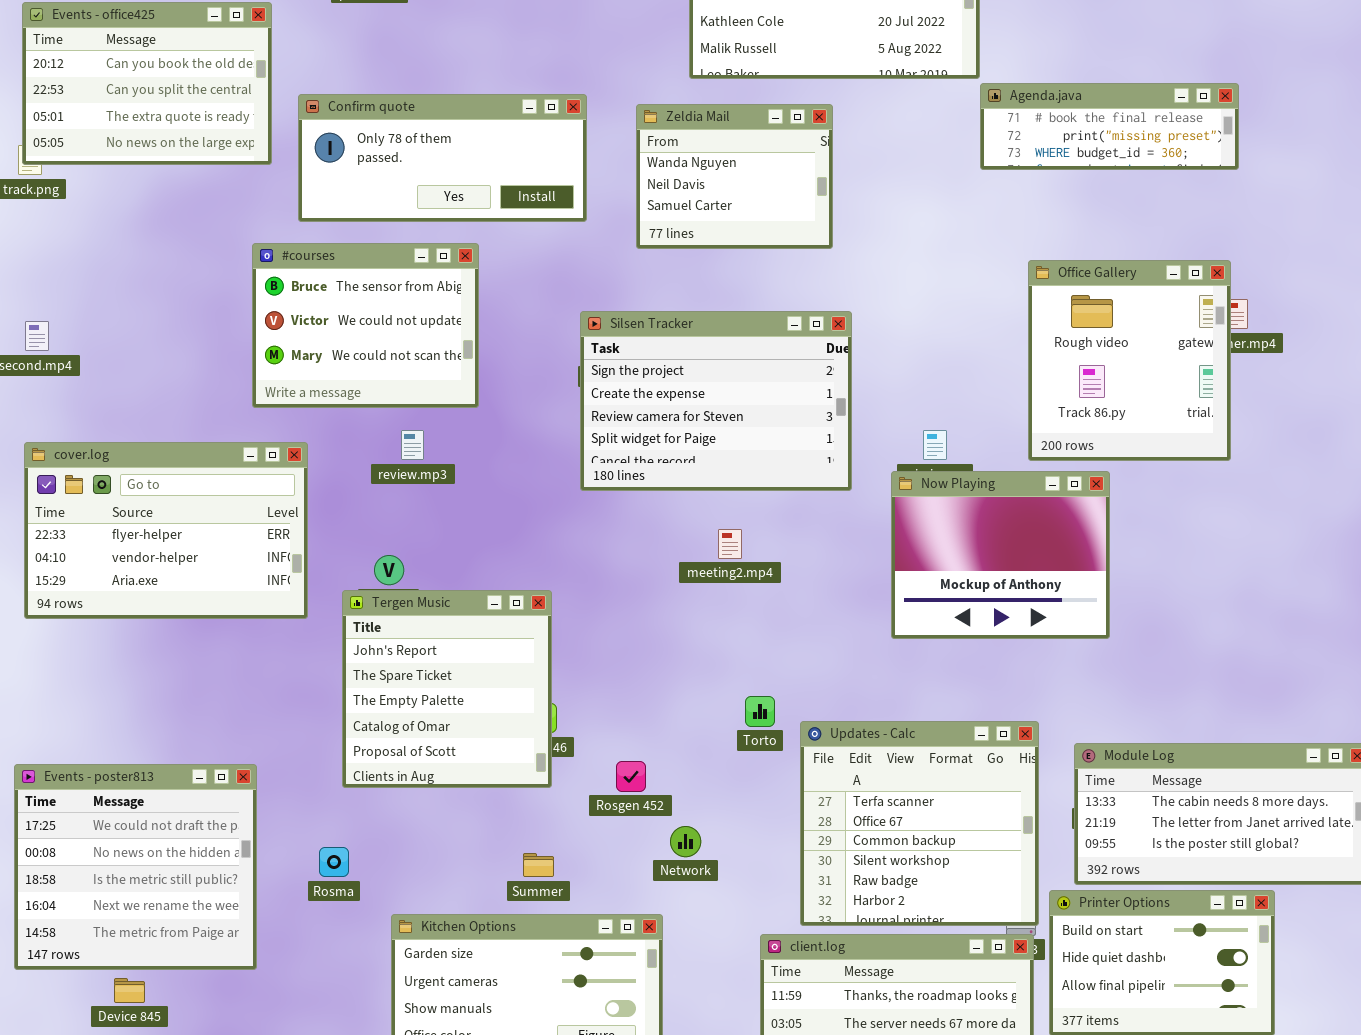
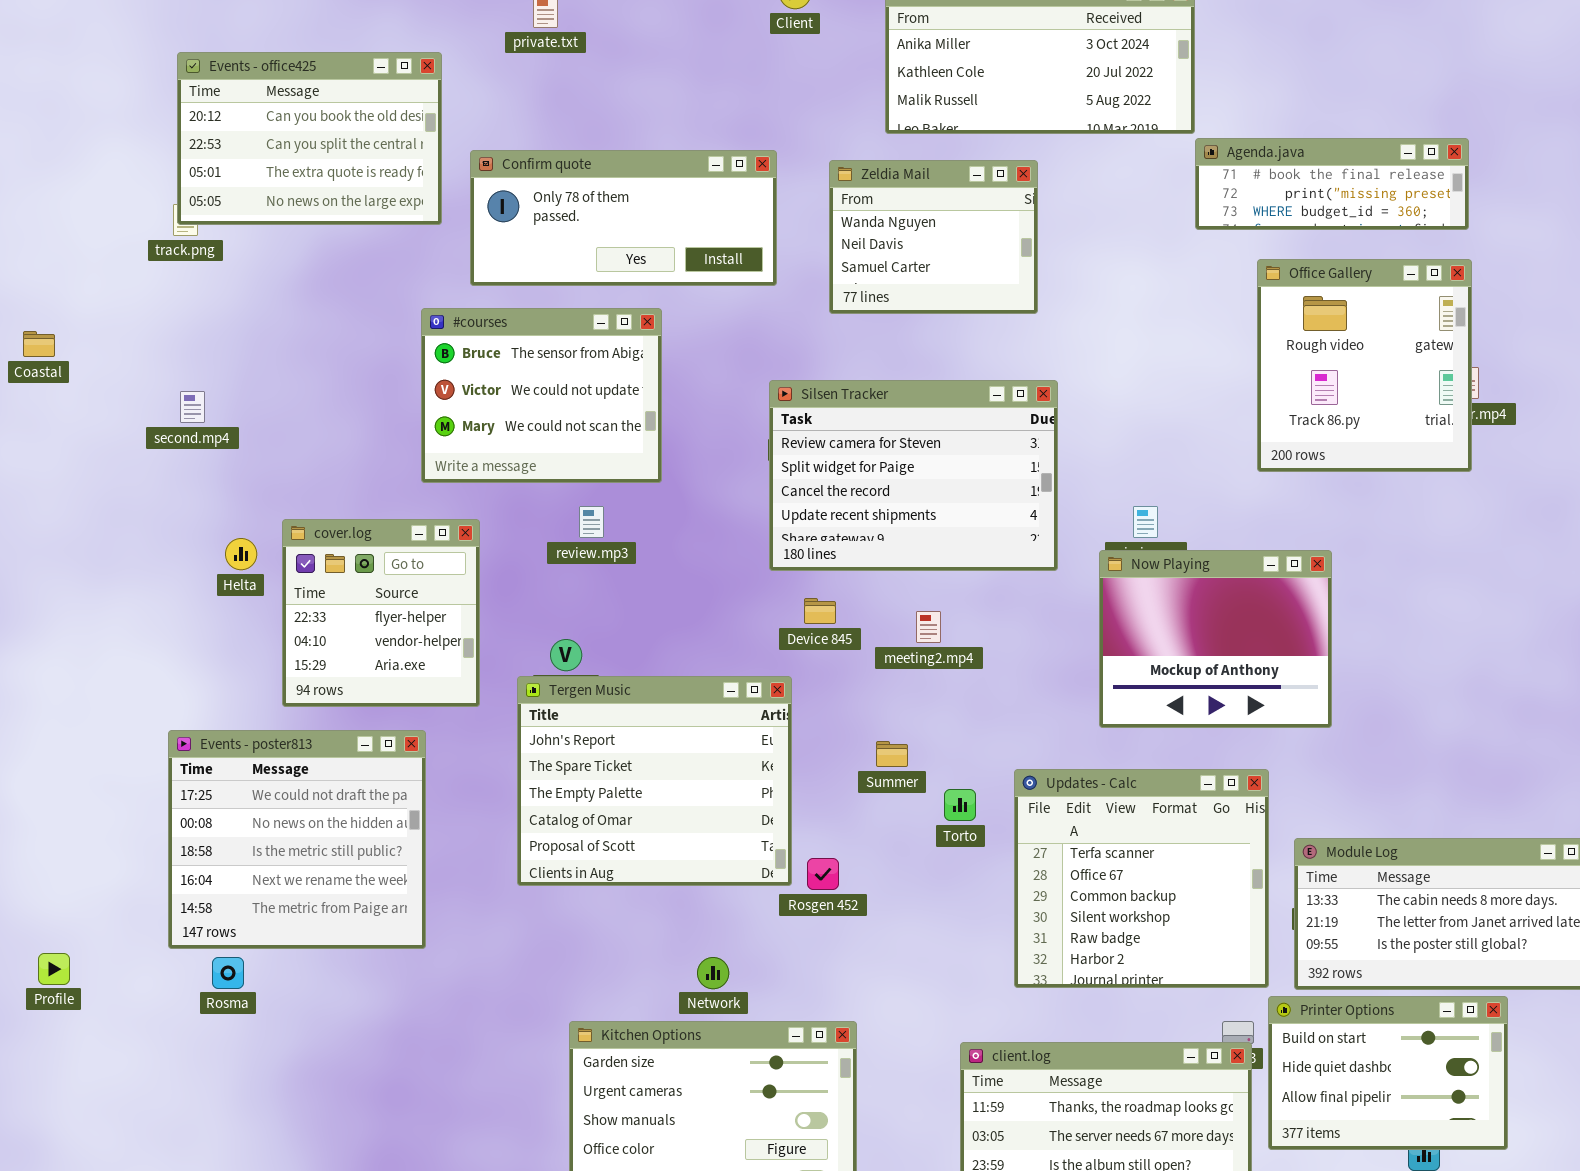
Office Gallery: [1028,260,1231,461] -> [1257,259,1472,472], moved
Silsen Tracker: [580,311,852,491] -> [769,380,1058,571], scrolled down 2 rows
cover.log: [24,442,308,619] -> [282,519,480,707], resized
Tergen Music: [342,590,552,788] -> [517,676,792,886], resized
Updates - Calc: [800,721,1039,926] -> [1014,769,1269,988], moved
Events - poster813: [14,764,257,970] -> [168,730,426,949], moved
Network: [670,826,701,857] -> [697,957,729,989], moved
Rosma: [319,847,349,877] -> [212,957,244,989], moved
Summer: [523,853,554,877] -> [876,741,908,767], moved
Device 845: [114,978,145,1003] -> [804,598,836,624], moved

